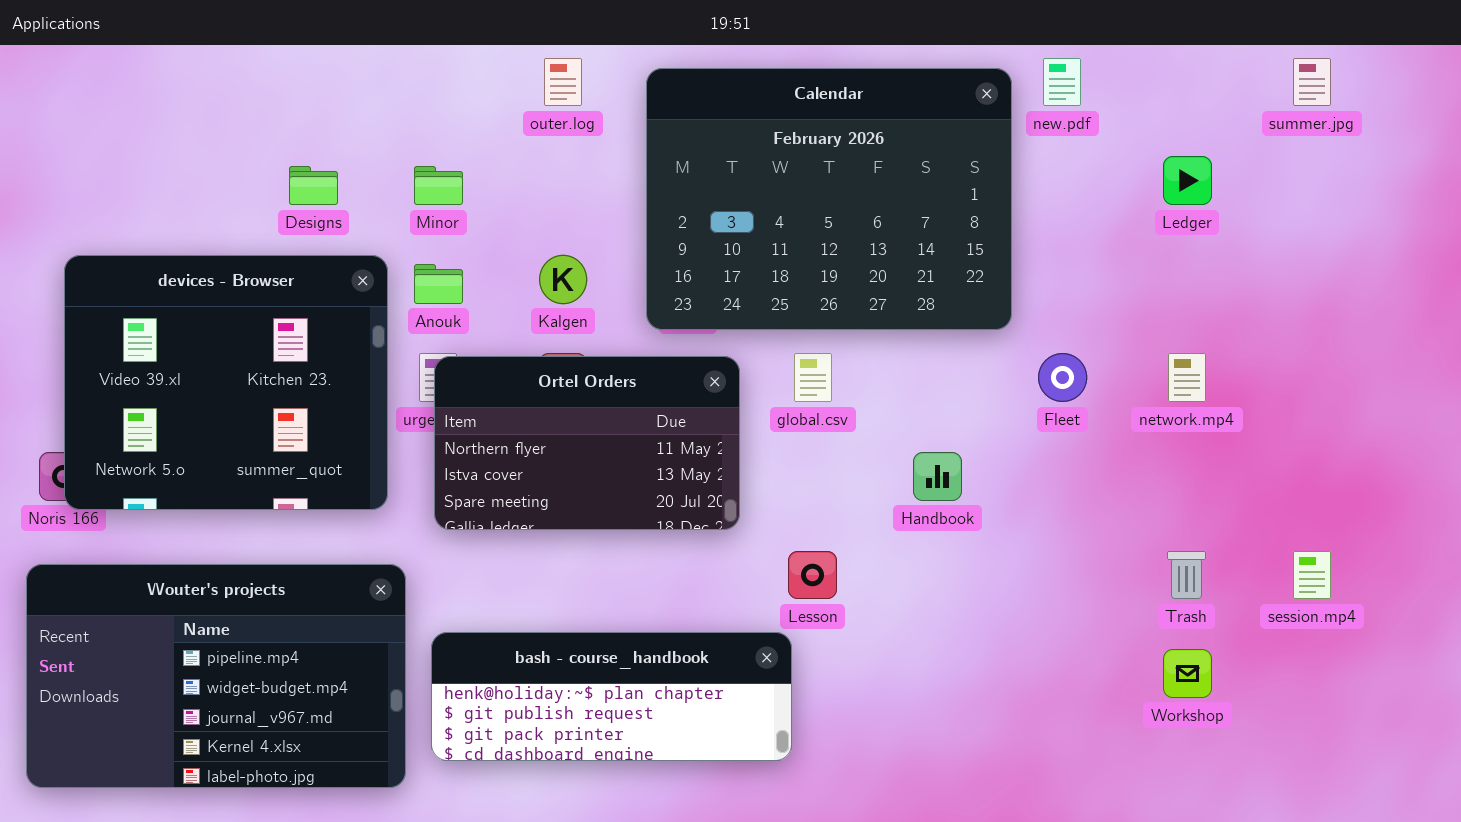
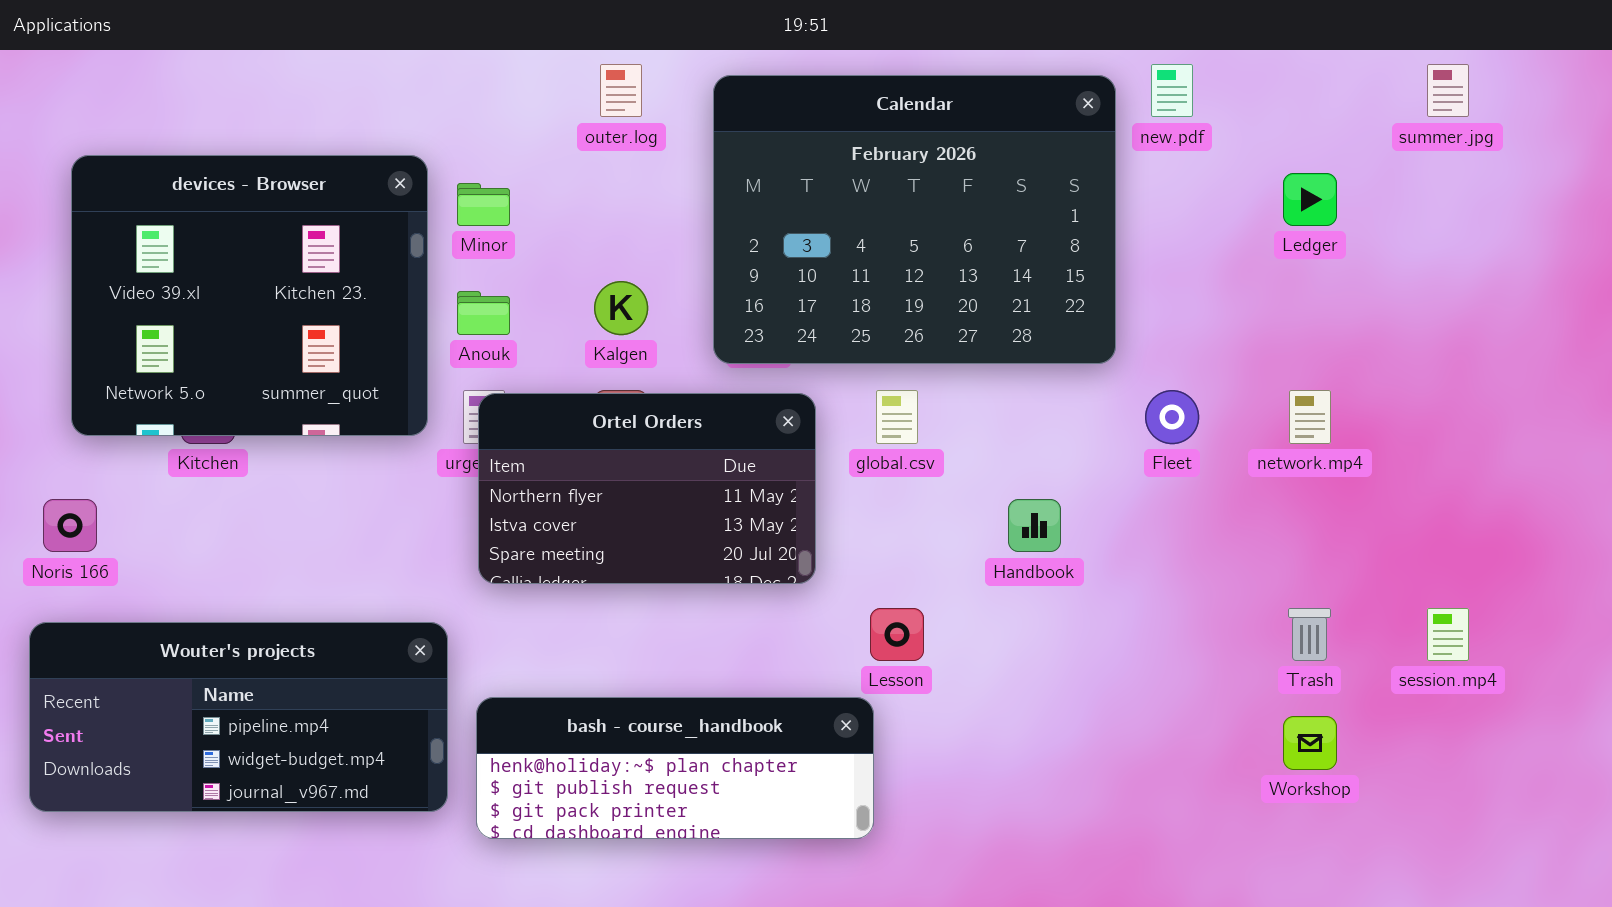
devices - Browser: [64,255,388,510] -> [71,155,428,436], moved
Wouter's projects: [26,564,406,788] -> [29,622,448,812], resized

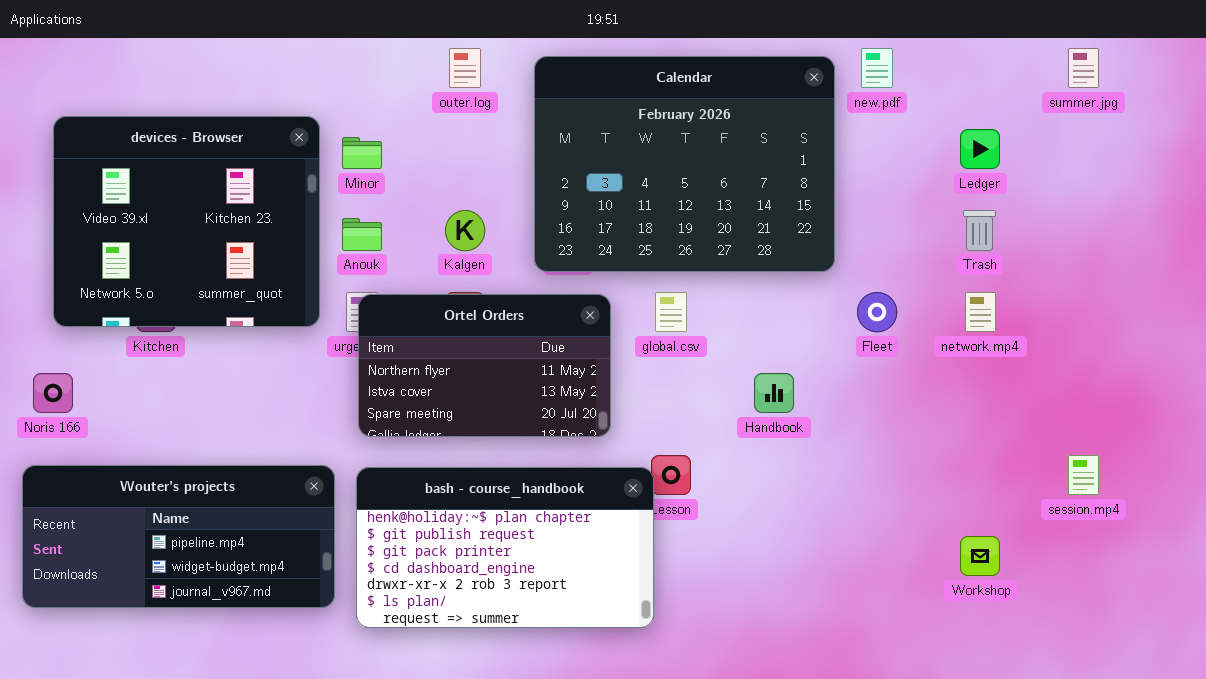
Trash: [1288,608,1331,661] -> [963,210,996,251], moved
bash - course_handbook: [476,697,874,839] -> [356,467,654,628], resized

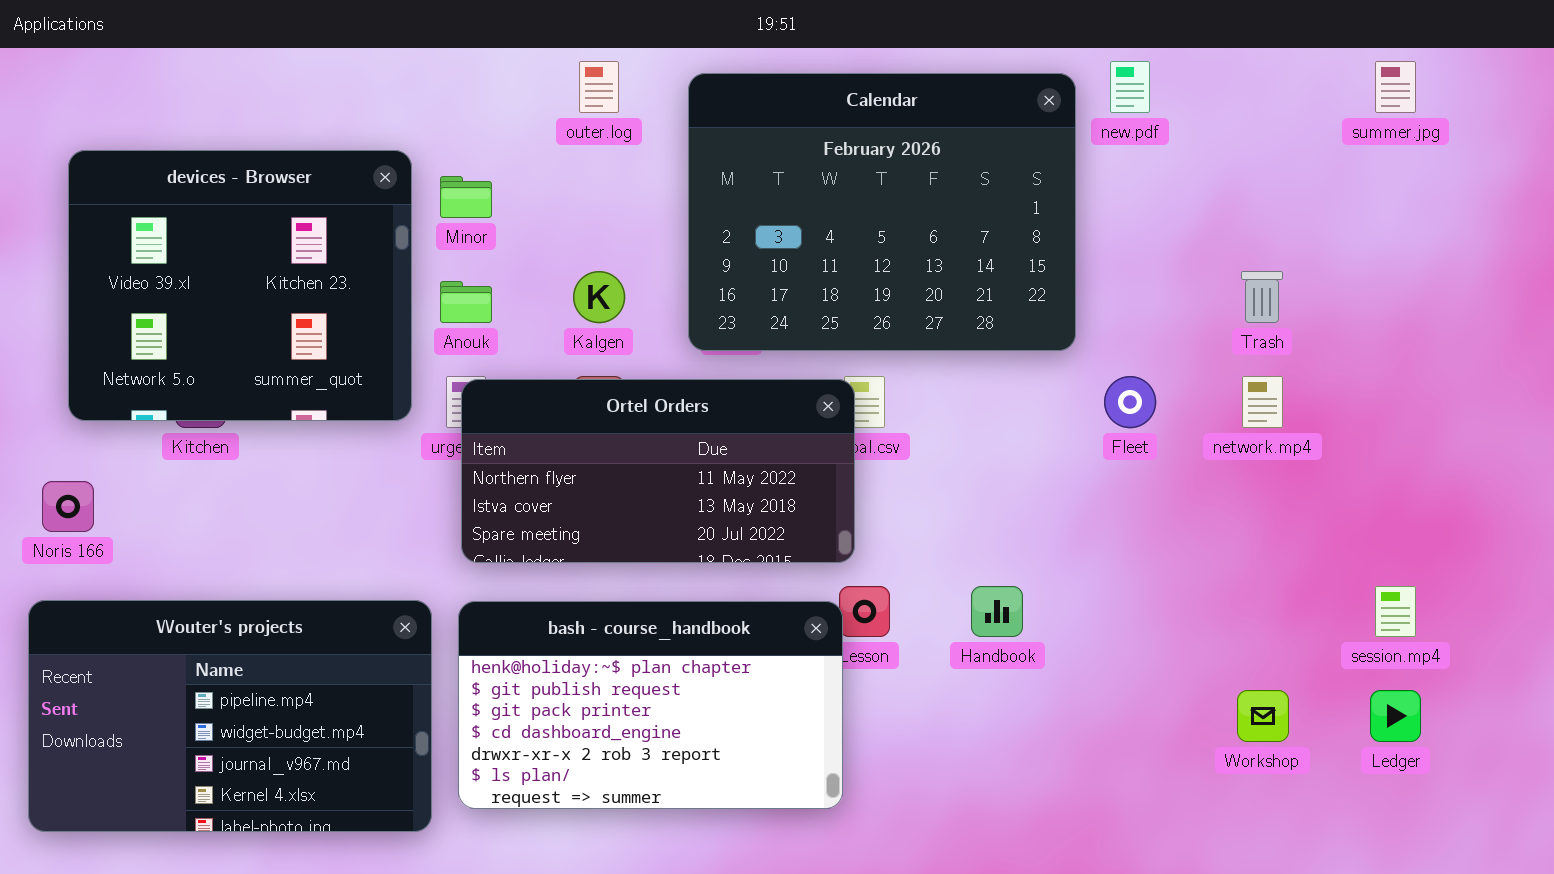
Ledger: [960,129,1000,169] -> [1370,690,1421,742], moved
Ortel Orders: [358,294,611,437] -> [461,379,855,563], resized
Handbook: [754,373,794,413] -> [971,586,1023,637], moved
Wouter's projects: [22,465,335,608] -> [28,600,432,832], resized

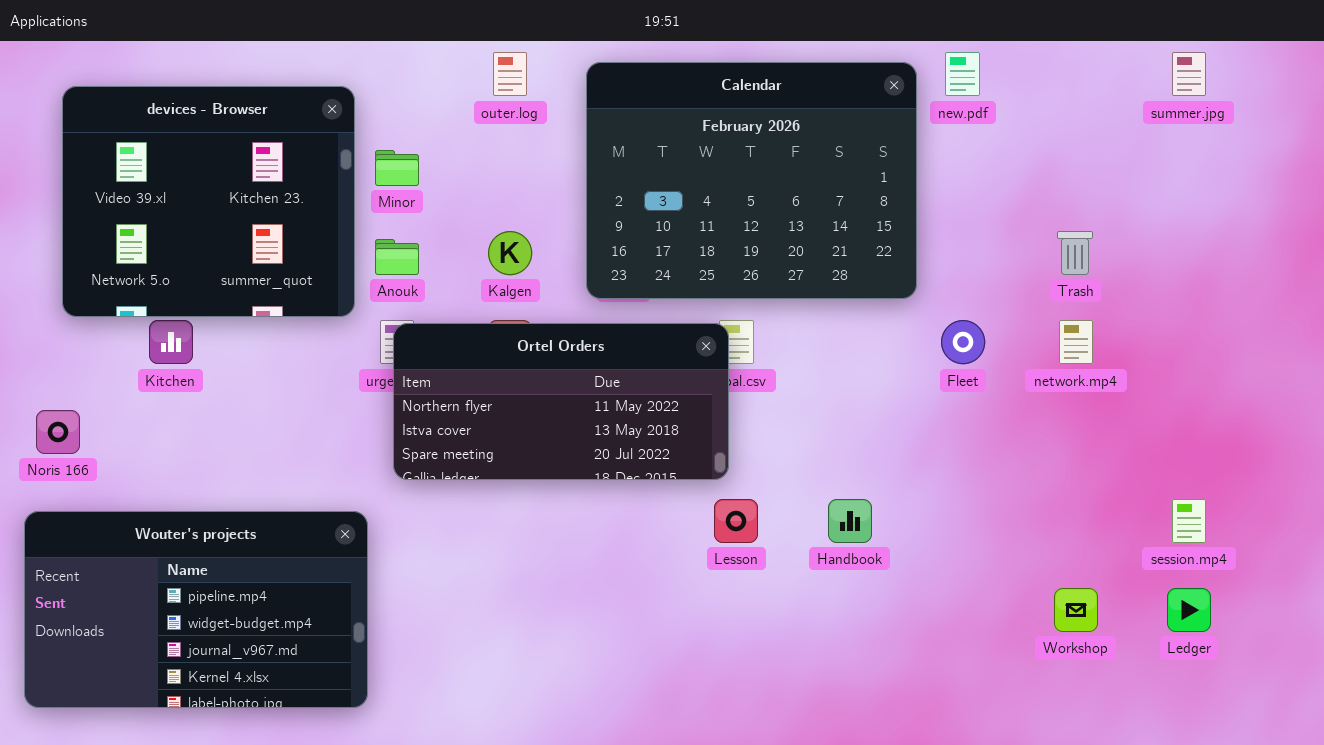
devices - Browser: [68,150,412,421] -> [62,86,355,317], moved
bash - course_handbook: [458,601,843,809] -> none, closed

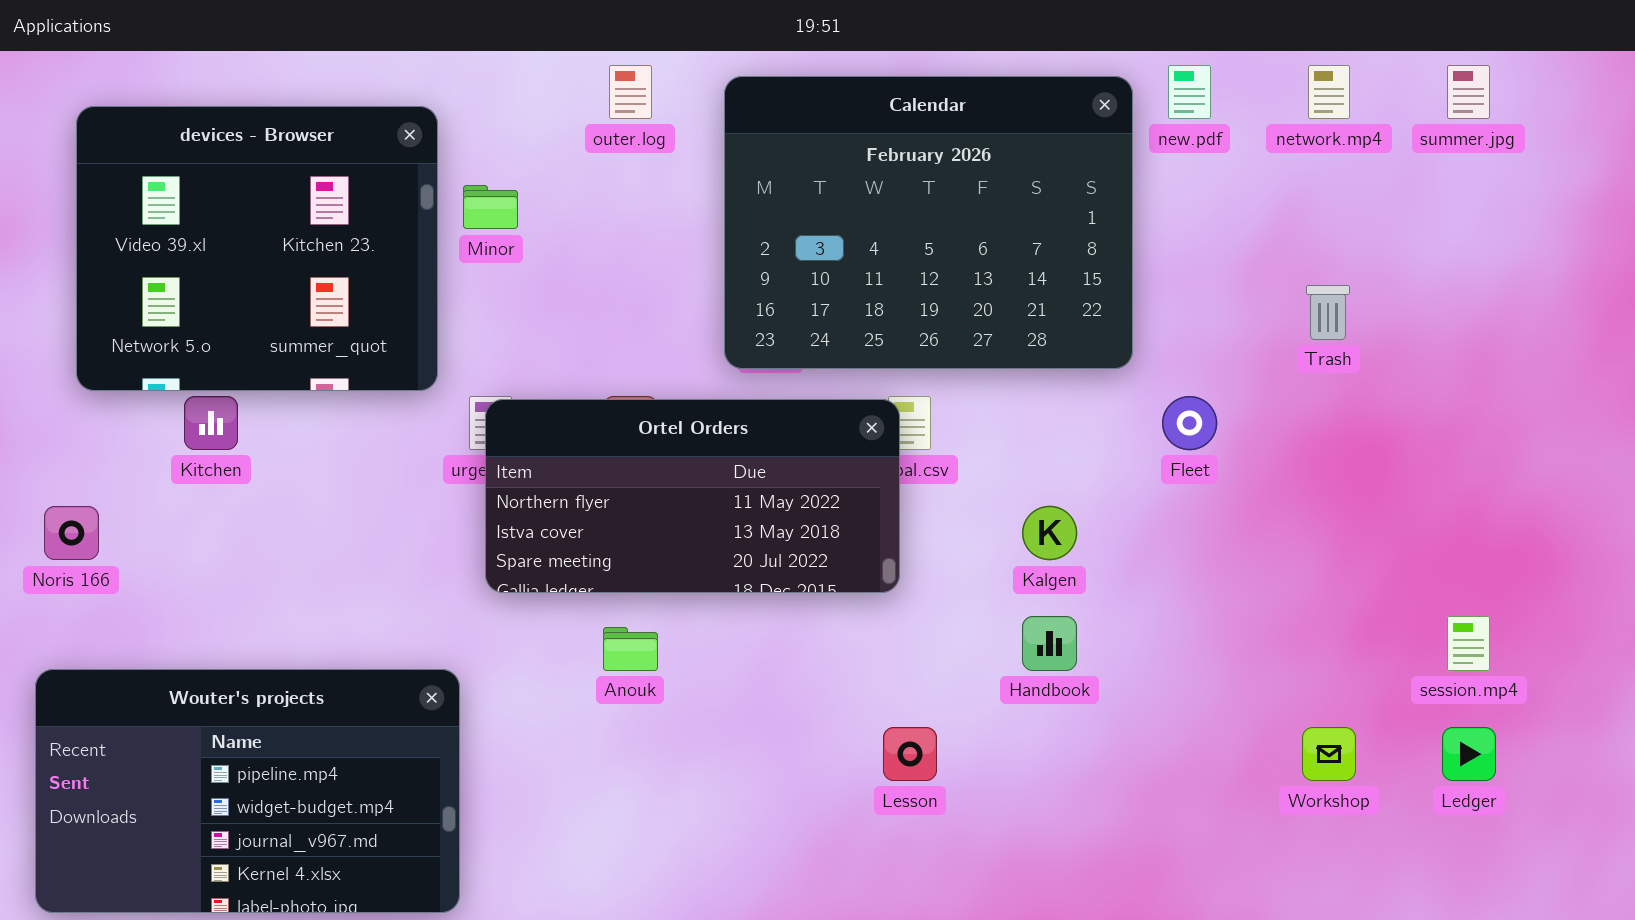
Kalgen: [488,231,532,275] -> [1022,506,1077,560], moved
Anouk: [375,239,419,275] -> [603,627,658,671], moved
network.mp4: [1059,320,1093,364] -> [1308,65,1350,119], moved
Lesson: [714,499,758,543] -> [883,727,937,781], moved
Wouter's projects: [24,511,368,708] -> [35,669,460,913], moved

